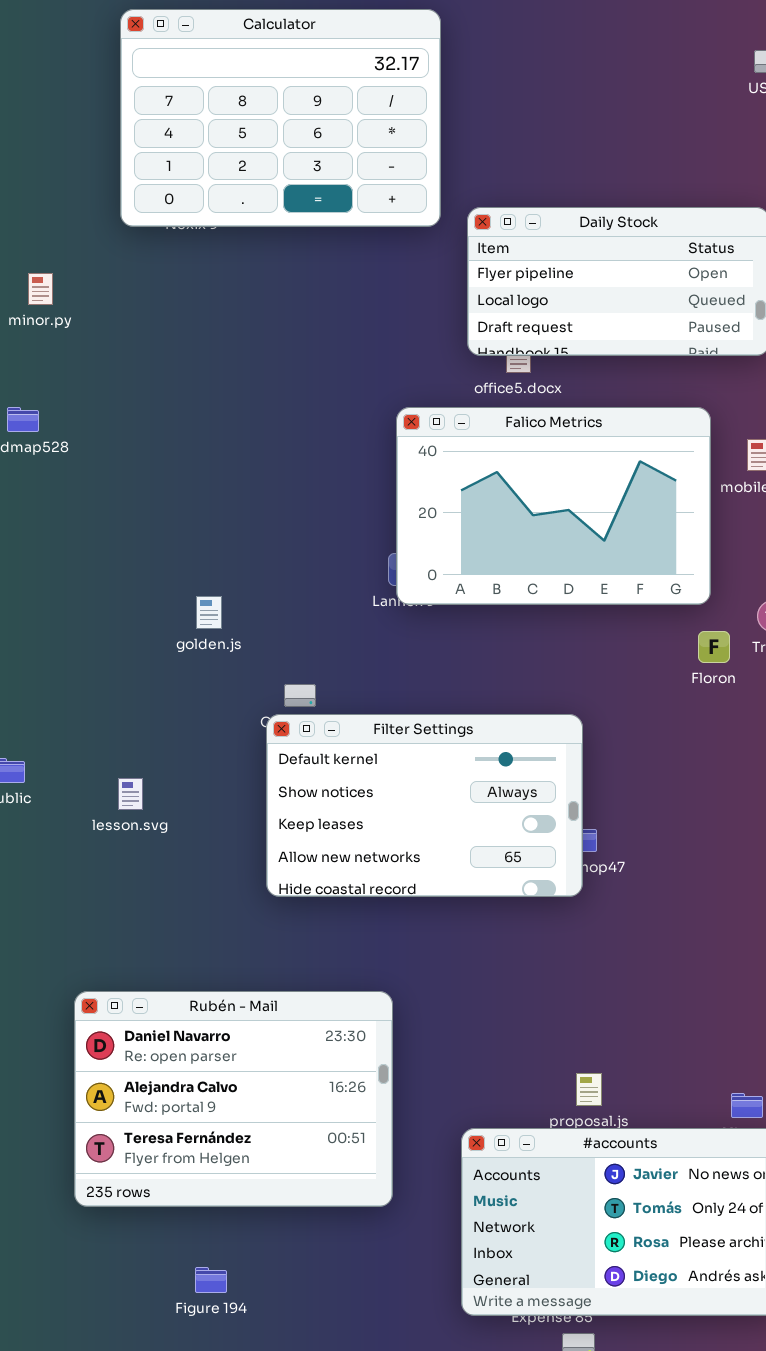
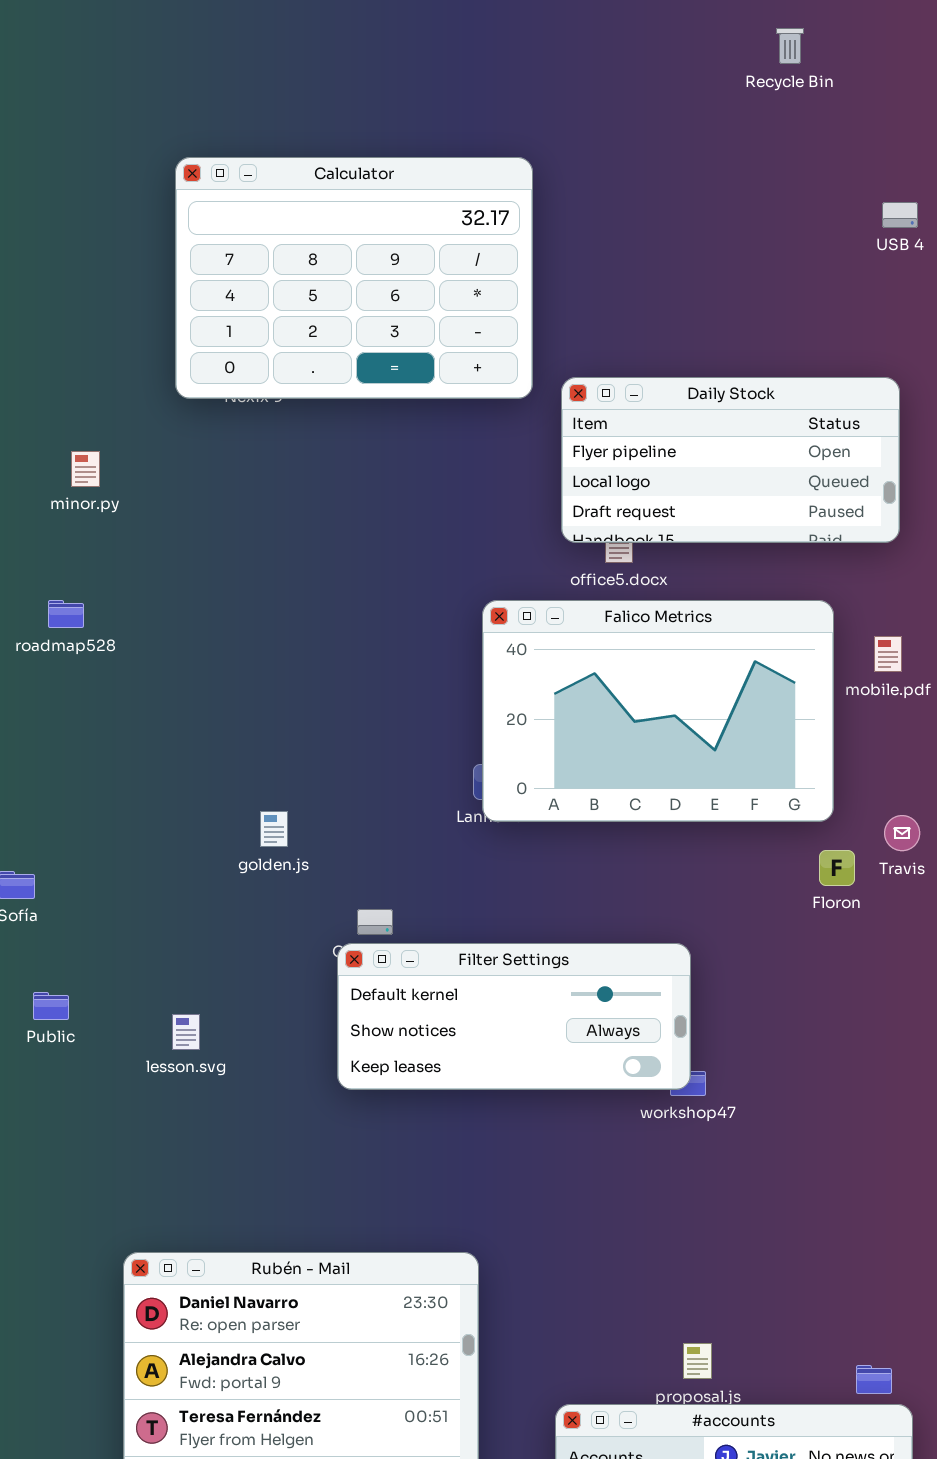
Filter Settings: [266,714,583,897] -> [337,943,691,1090], resized

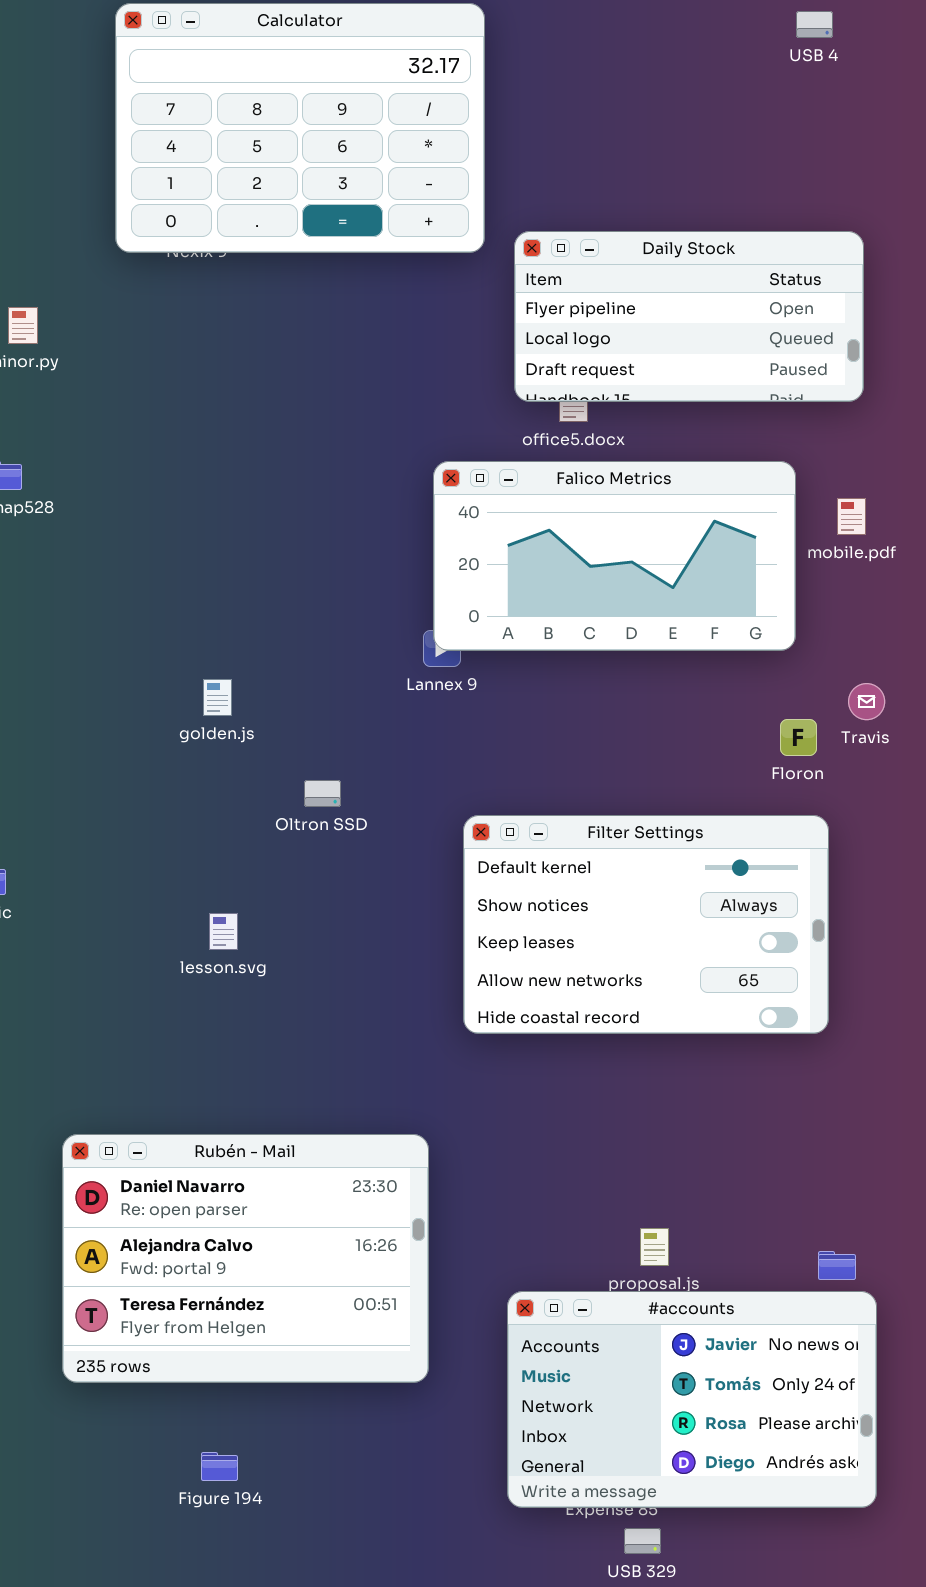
USB 4: [882,202,918,228] -> [796,11,833,38], moved
Falico Metrics: [482,600,834,822] -> [433,461,796,651], resized
Filter Settings: [337,943,691,1090] -> [463,815,829,1034], moved, resized
lesson.svg: [172,1014,200,1050] -> [209,913,238,950], moved

